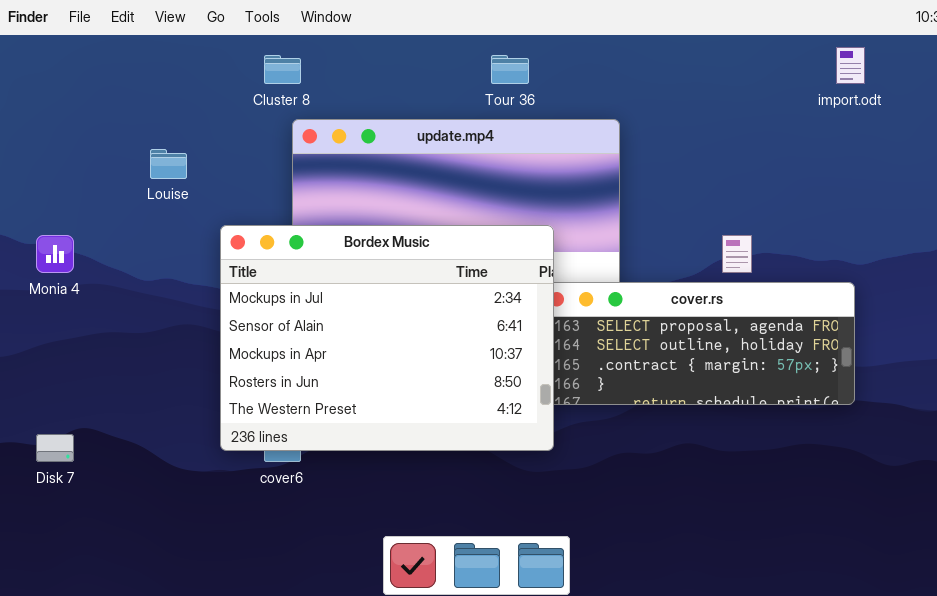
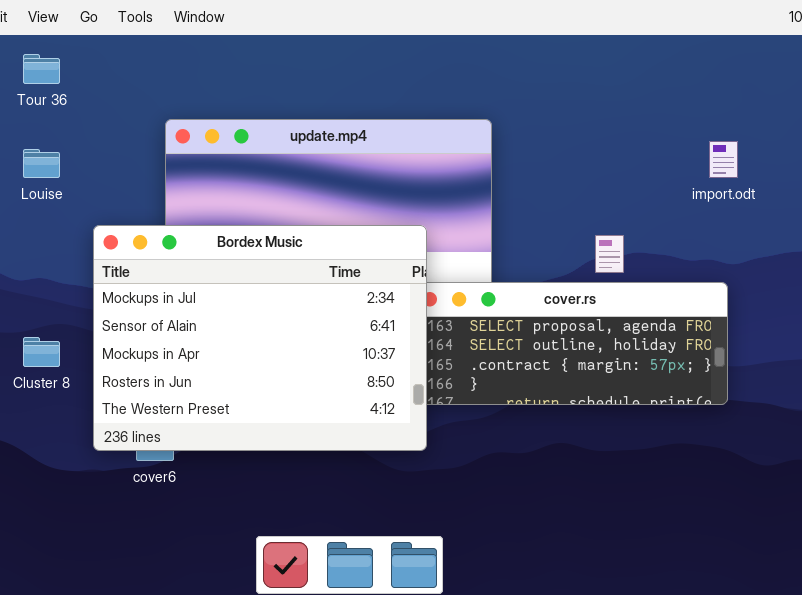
import.odt: [836,47,865,84] -> [709,141,738,178], moved
Cluster 8: [264,55,301,84] -> [23,337,60,367], moved
Tour 36: [491,55,529,84] -> [23,54,60,84], moved

